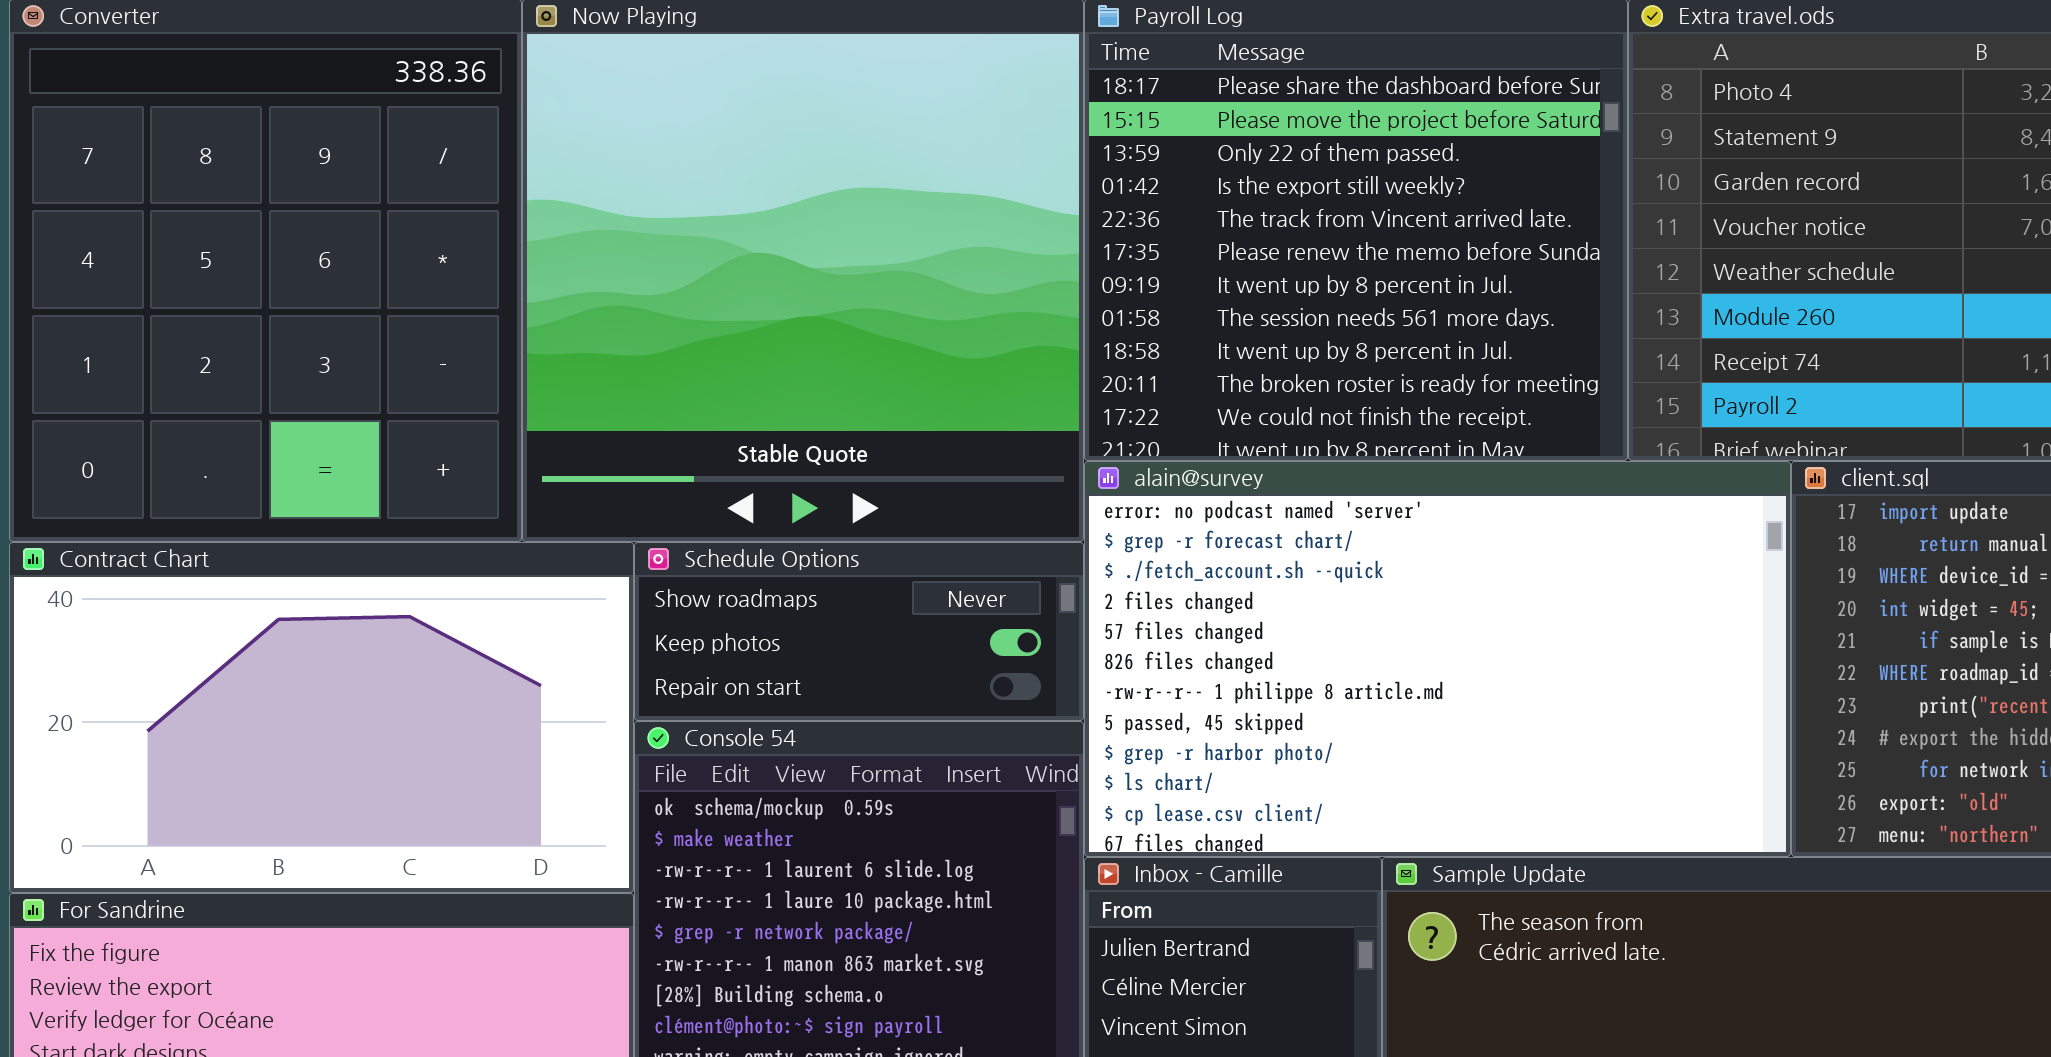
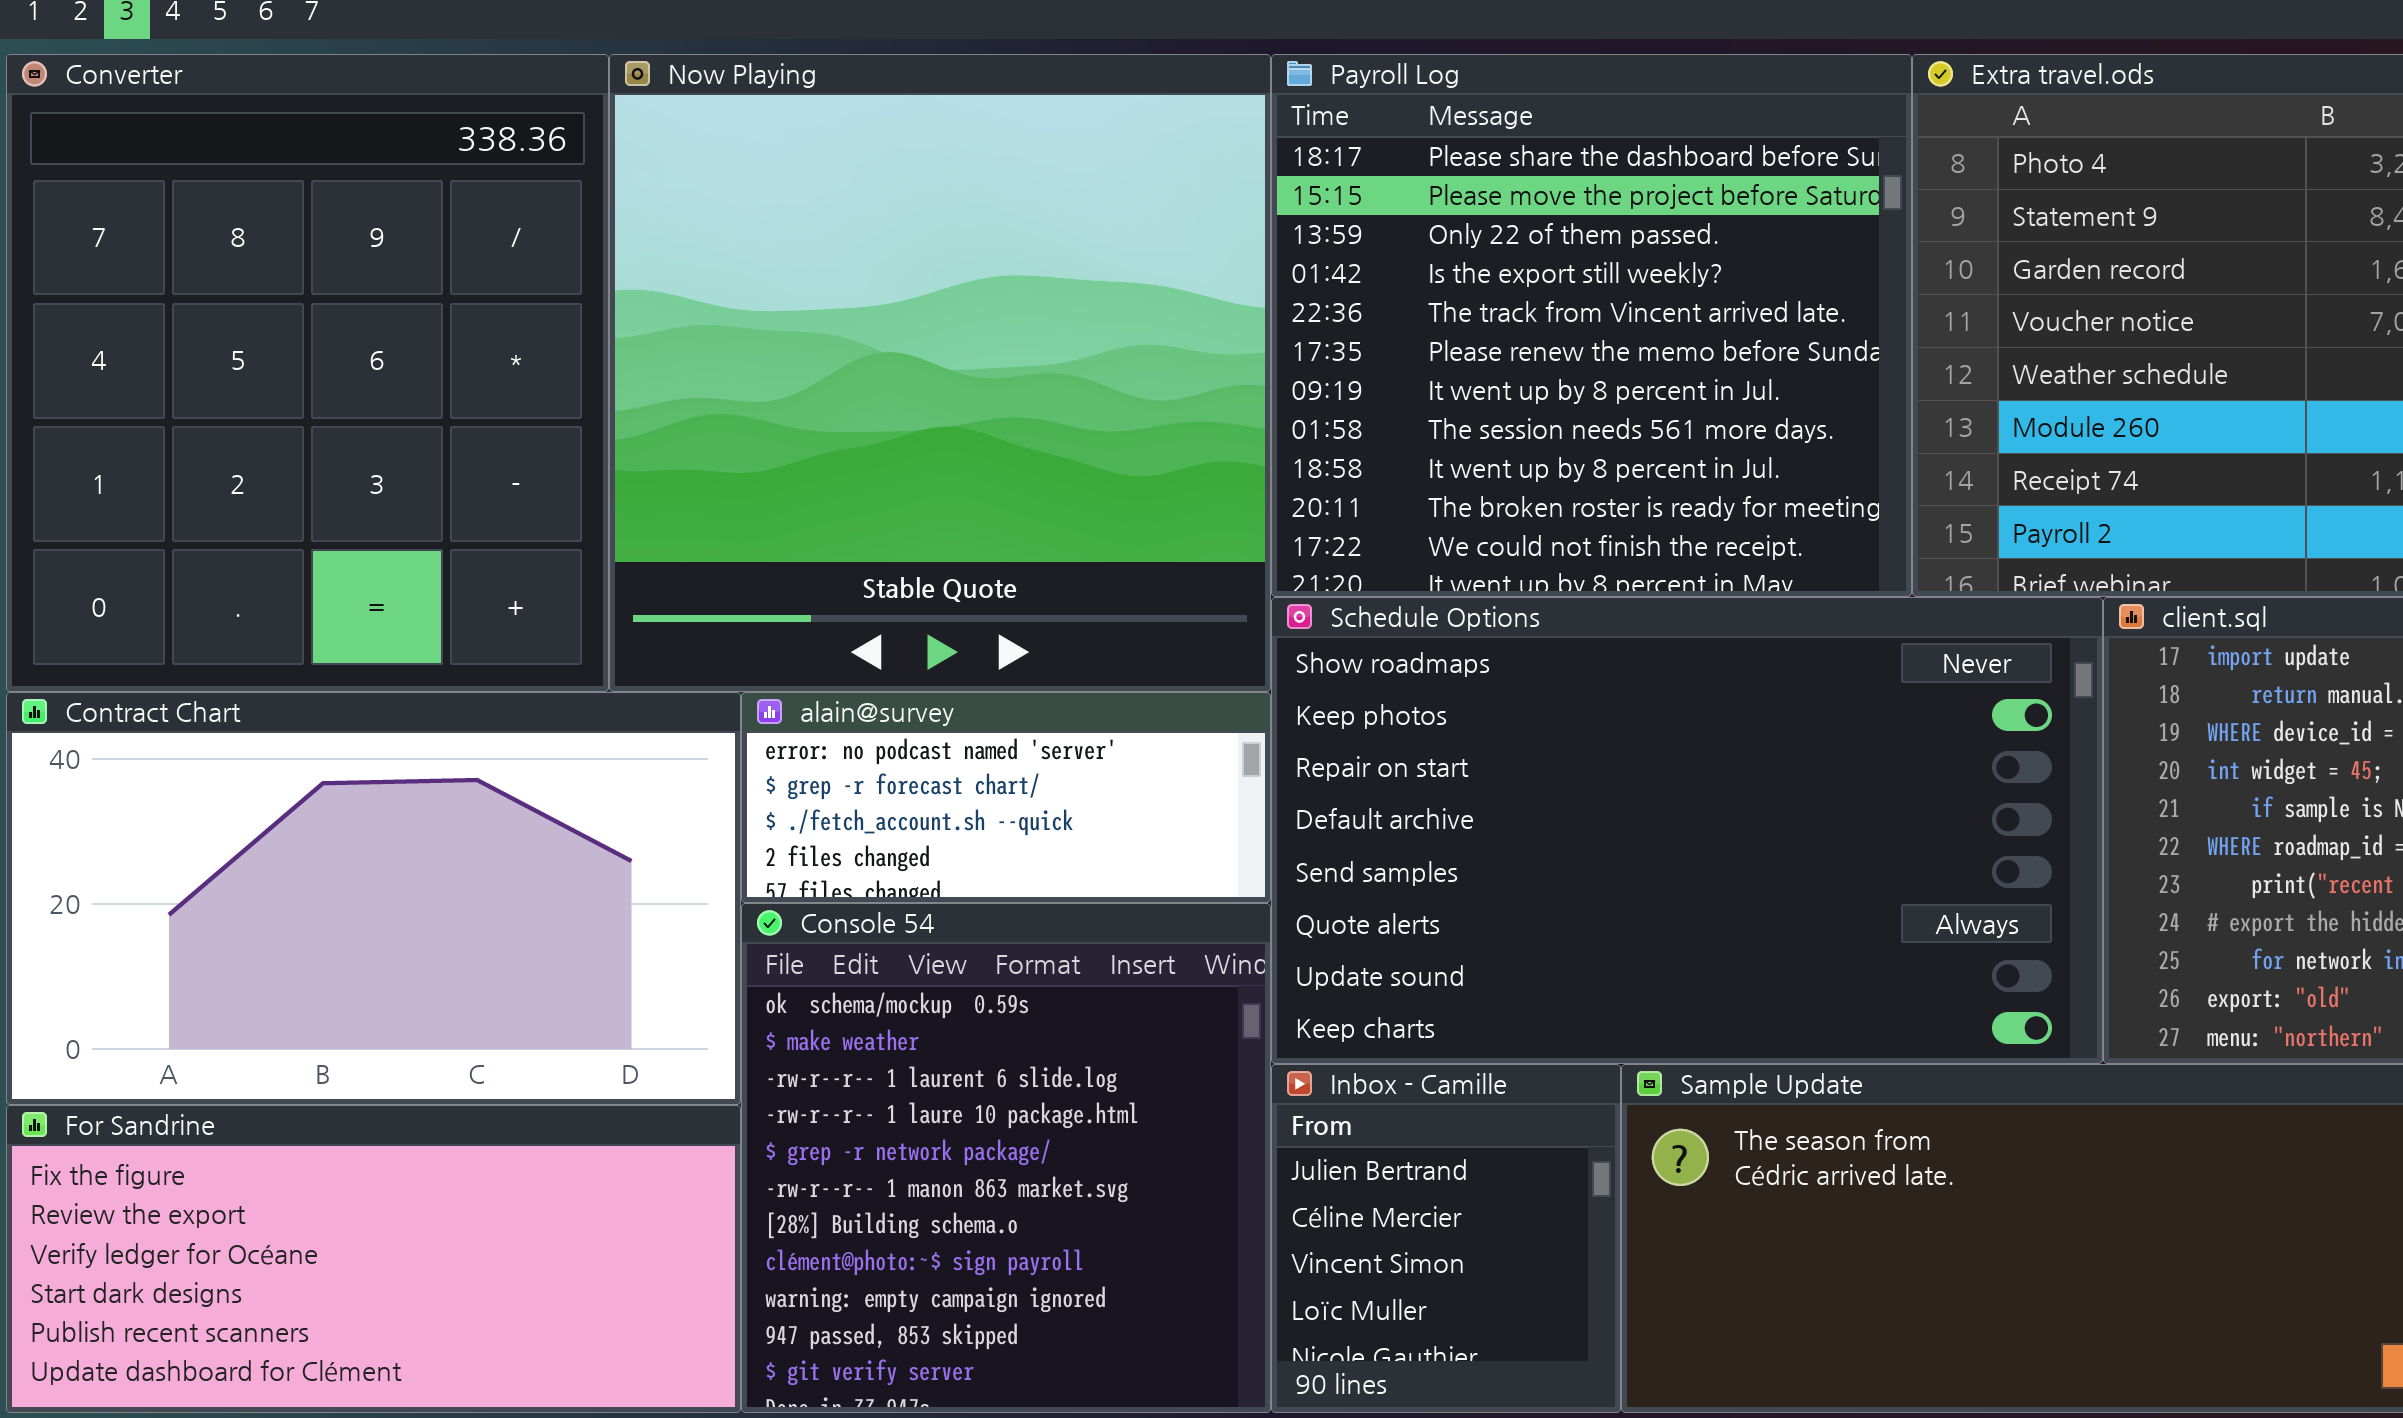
alain@survey: [1084,461,1791,857] -> [741,692,1271,903], moved, resized
Schedule Options: [634,542,1084,721] -> [1271,597,2103,1064], moved, resized

